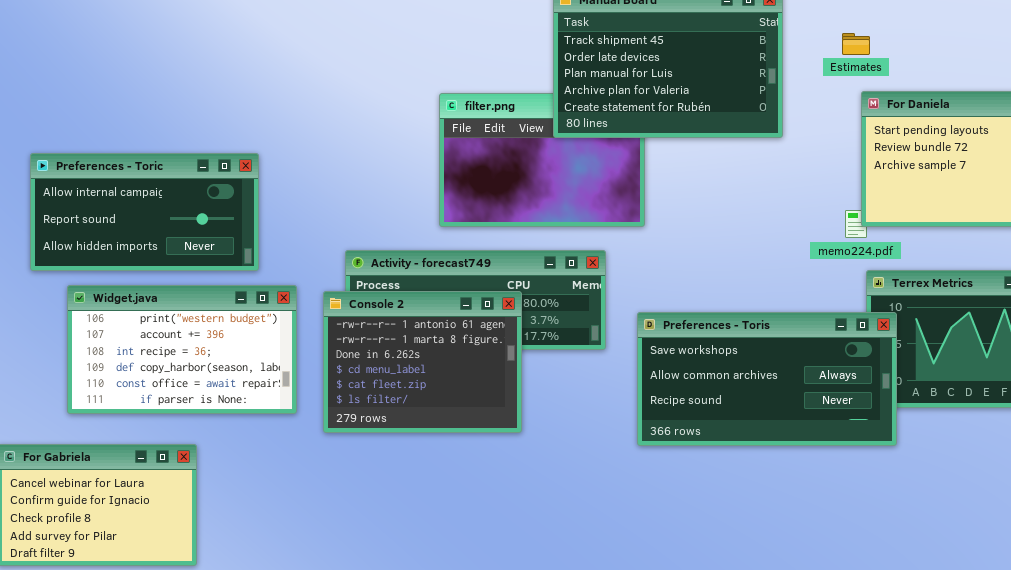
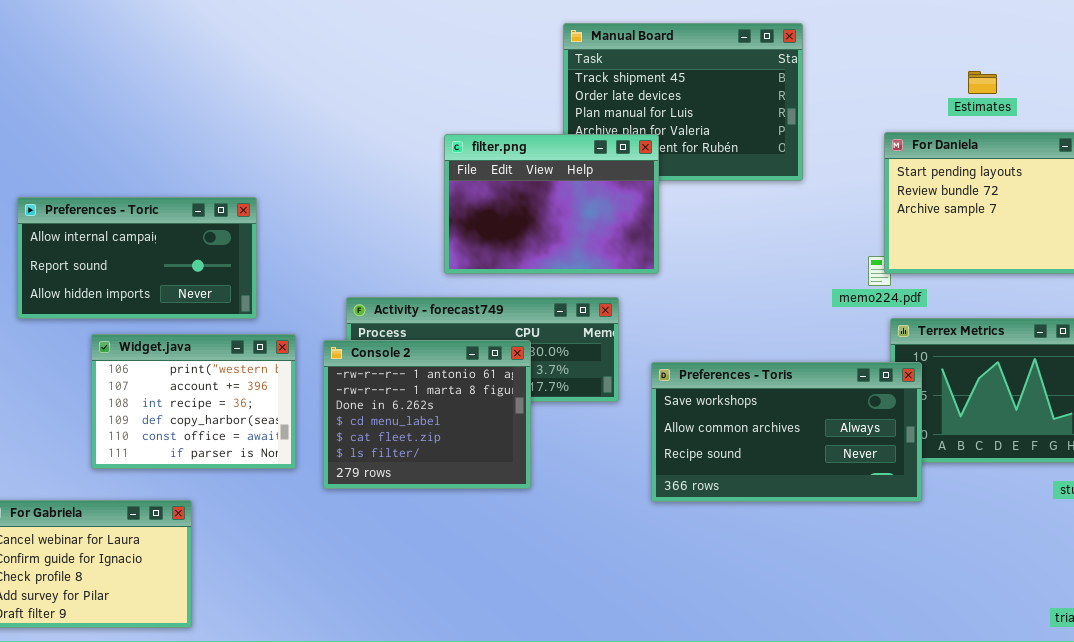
Estimates: [842,33,870,55] -> [968,71,997,94], moved
filter.png: [439,93,645,227] -> [444,134,659,274], raised
Widget.java: [67,285,297,414] -> [91,334,296,469], resized

